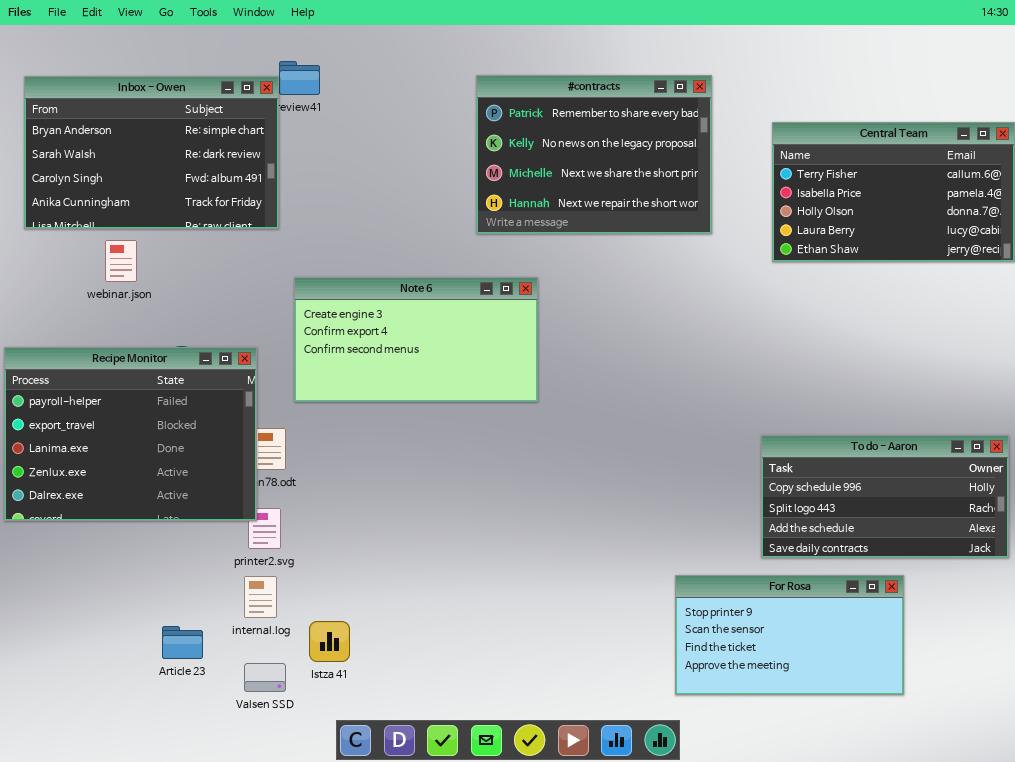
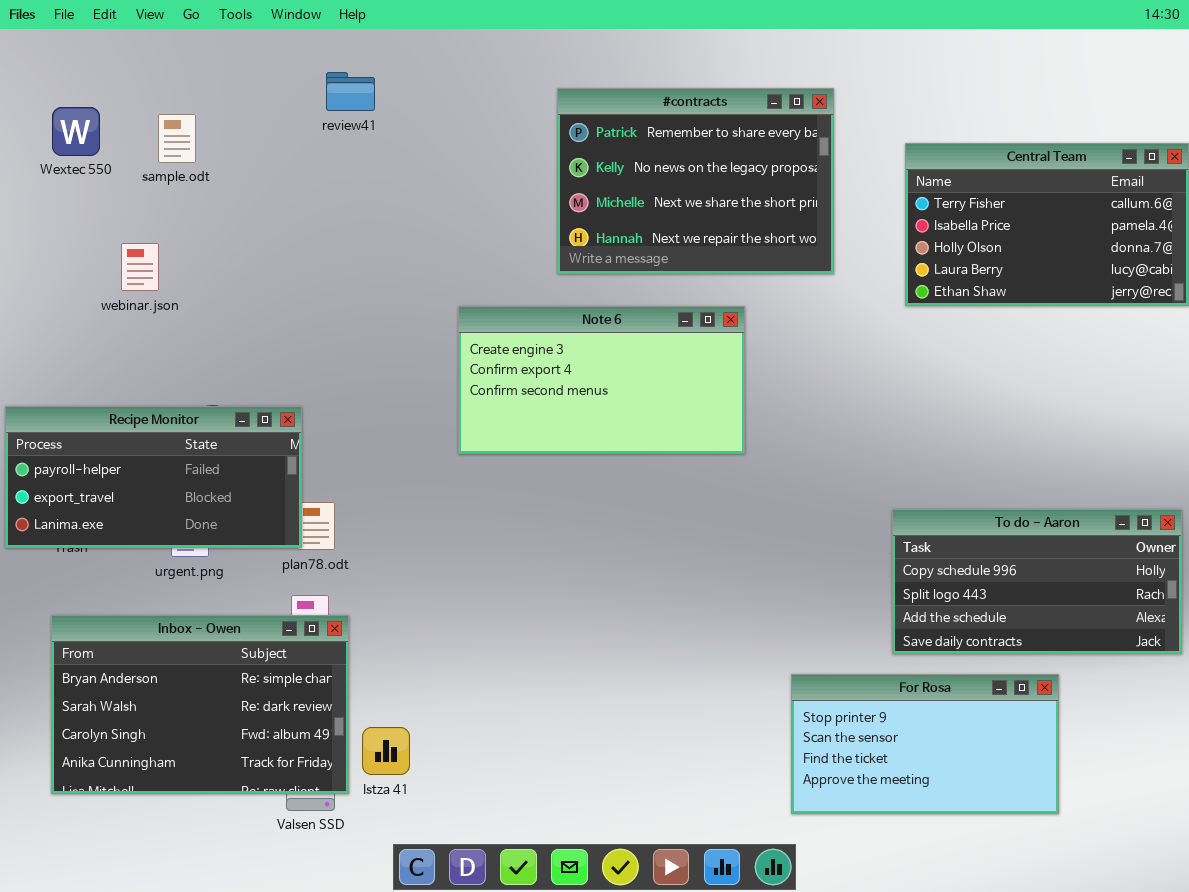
Inbox - Owen: [24,76,279,229] -> [51,615,349,794], moved
webinar.json: [105,240,137,282] -> [121,243,159,291], moved
Note 6: [294,277,538,402] -> [458,306,745,454], moved
Recipe Monitor: [4,347,257,521] -> [5,406,302,548], resized

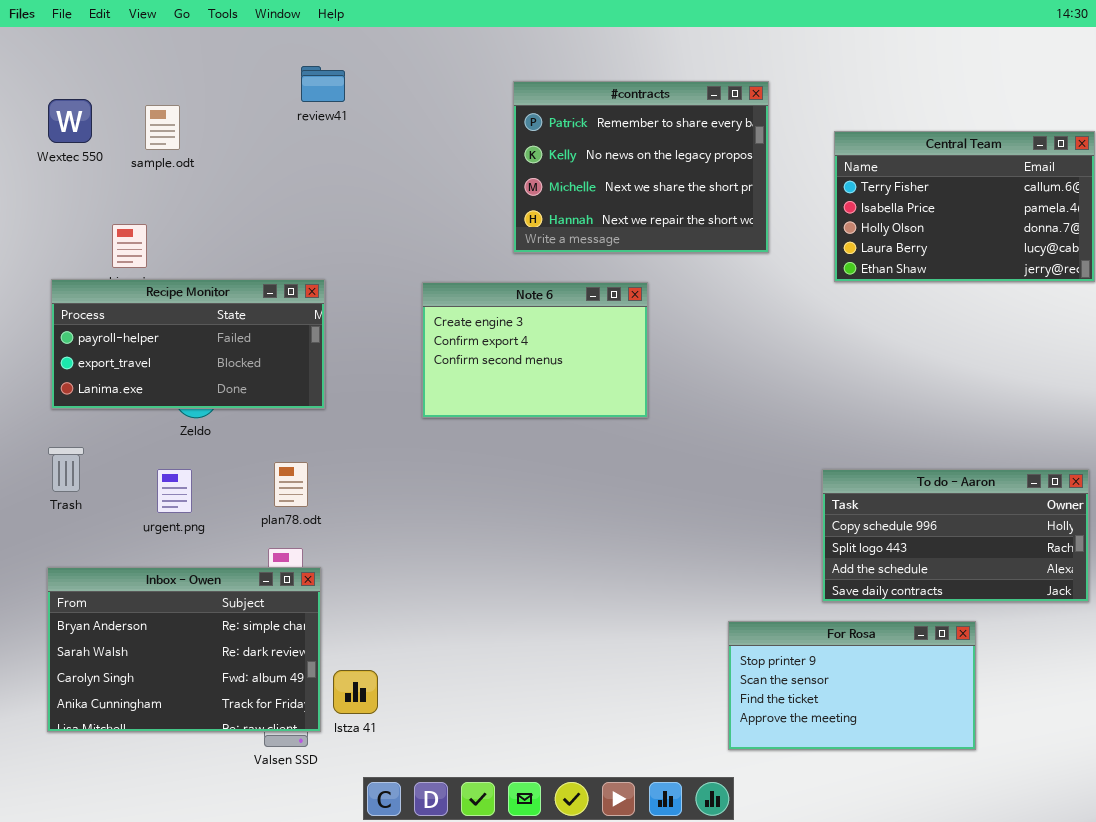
Note 6: [458,306,745,454] -> [422,282,648,418], resized
Recipe Monitor: [5,406,302,548] -> [51,279,325,409], moved

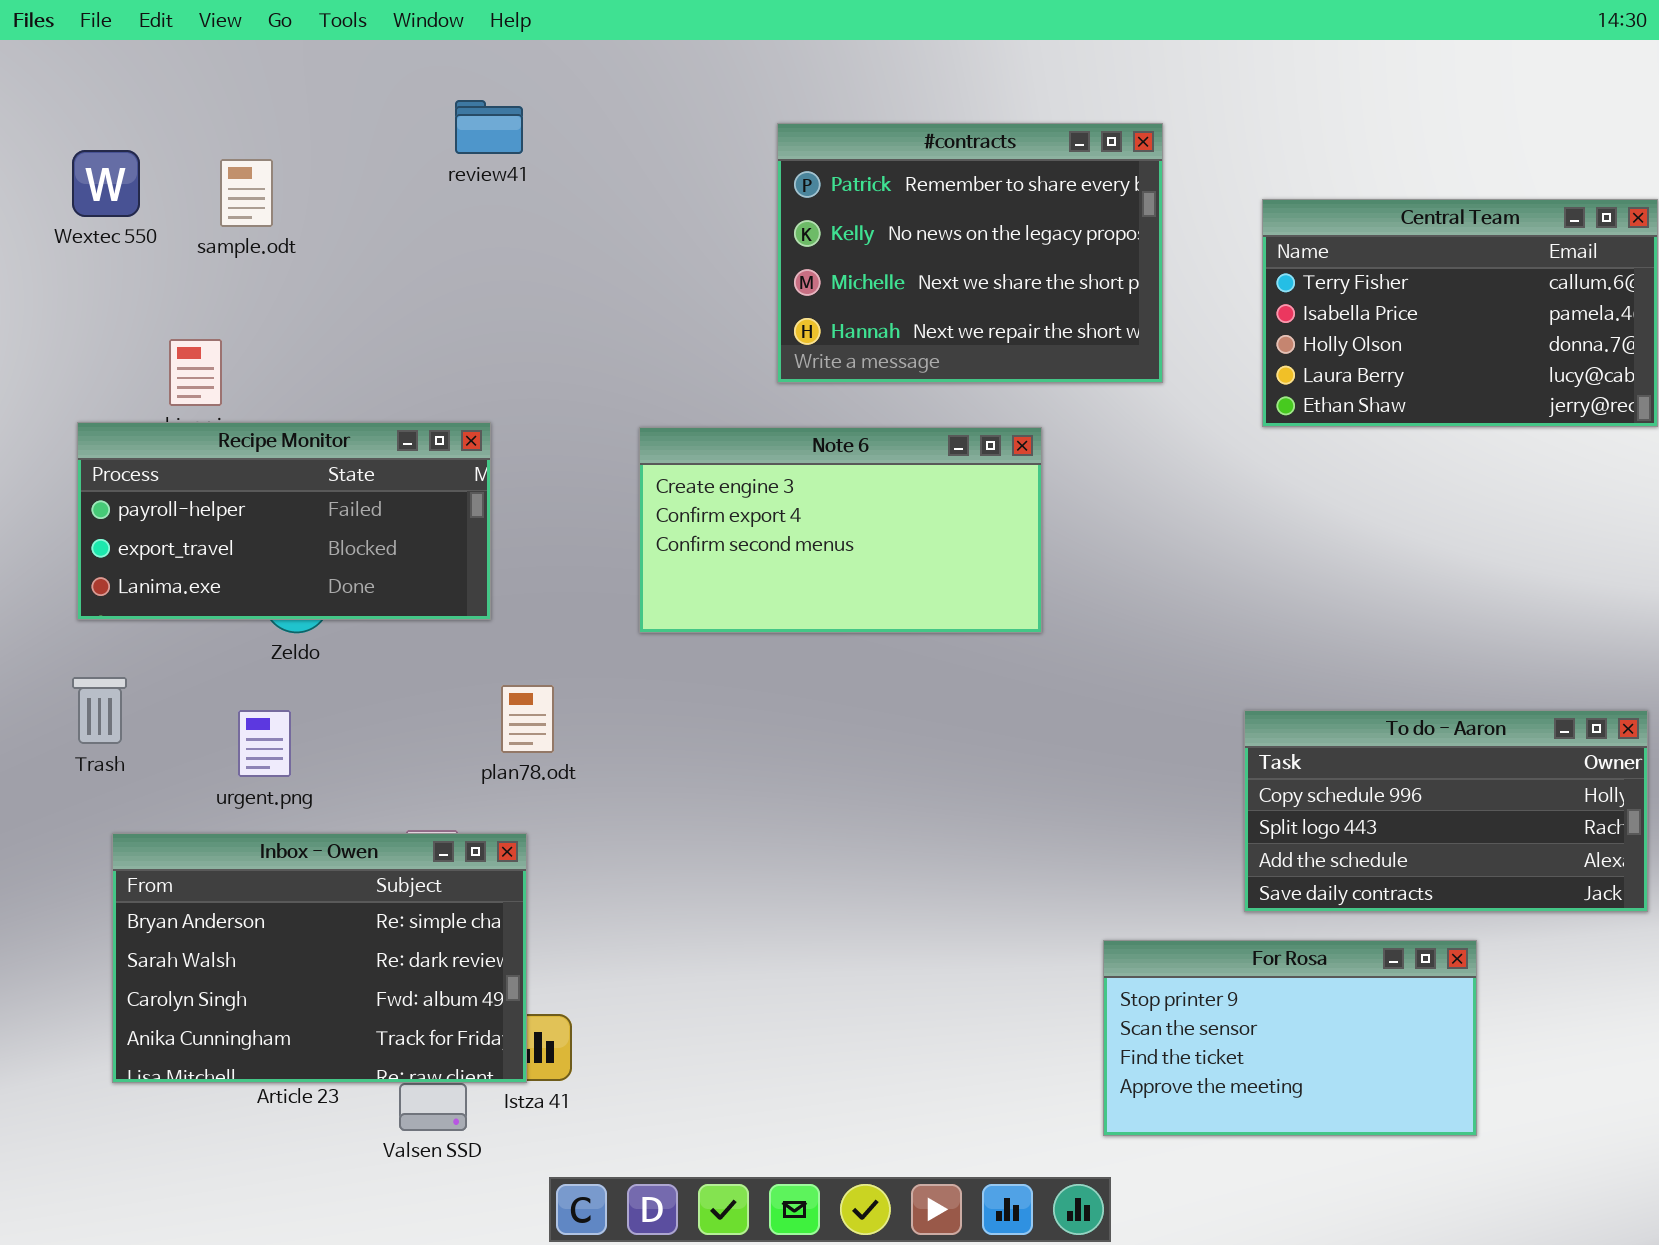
Note 6: [422,282,648,418] -> [639,427,1042,633], resized
plan78.odt: [274,462,308,507] -> [501,685,554,753], moved
Inbox - Owen: [47,567,321,732] -> [112,833,527,1083], moved

